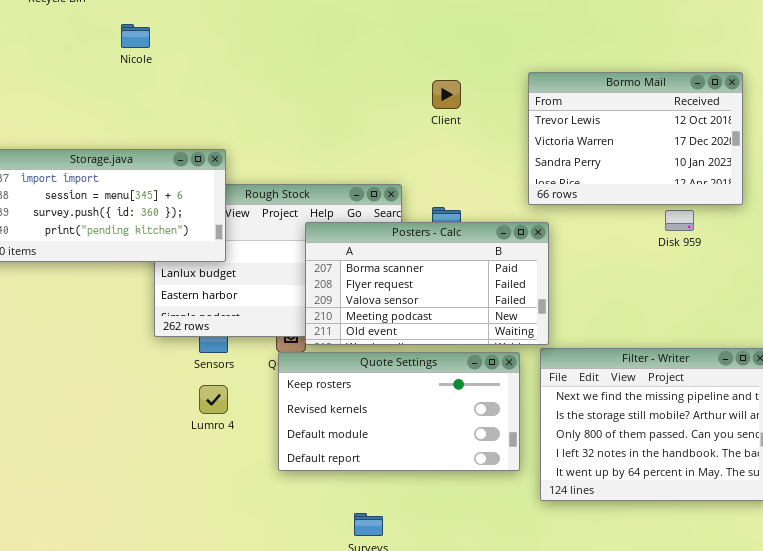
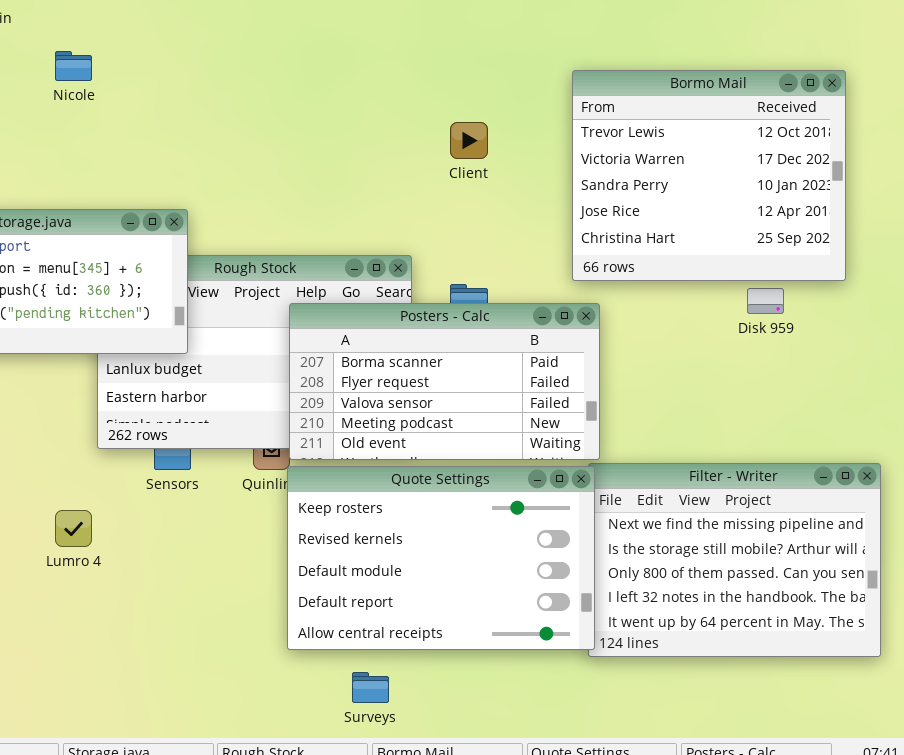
Bormo Mail: [528,72,743,205] -> [572,70,846,281], resized
Quote Settings: [278,352,520,471] -> [287,466,595,650], moved, resized
Lumro 4: [199,385,228,414] -> [55,510,92,547], moved

